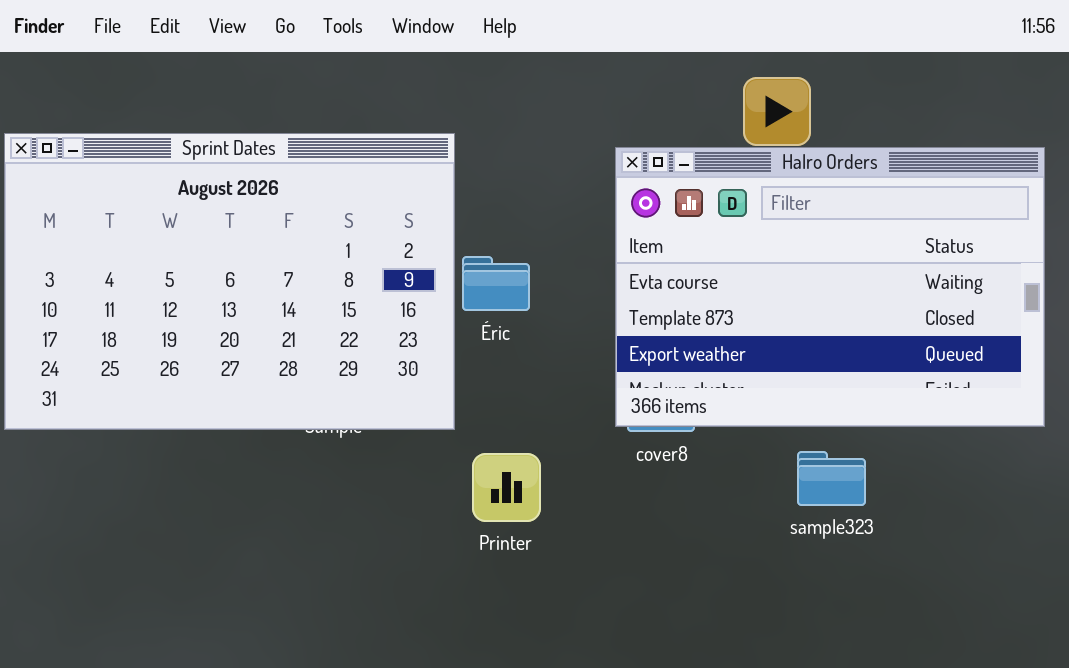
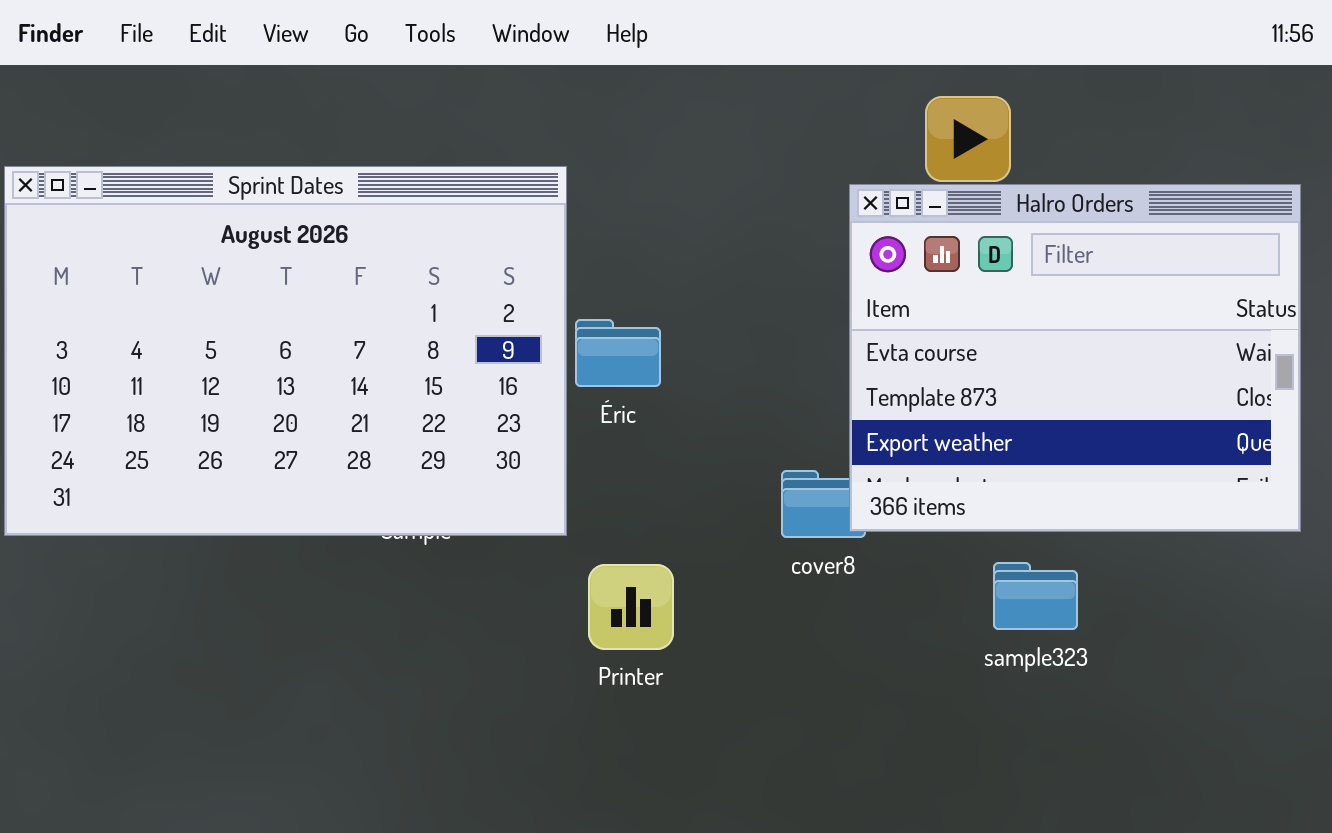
Halro Orders: [615,147,1045,427] -> [849,184,1301,532], resized

